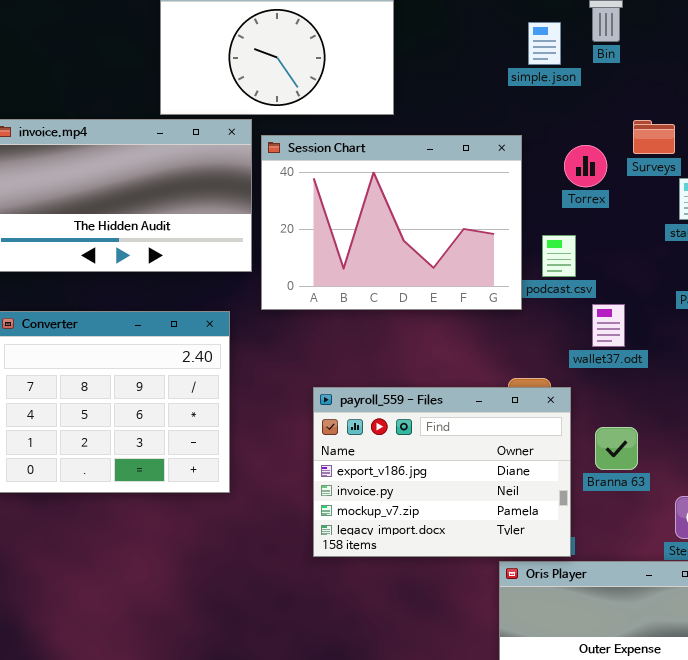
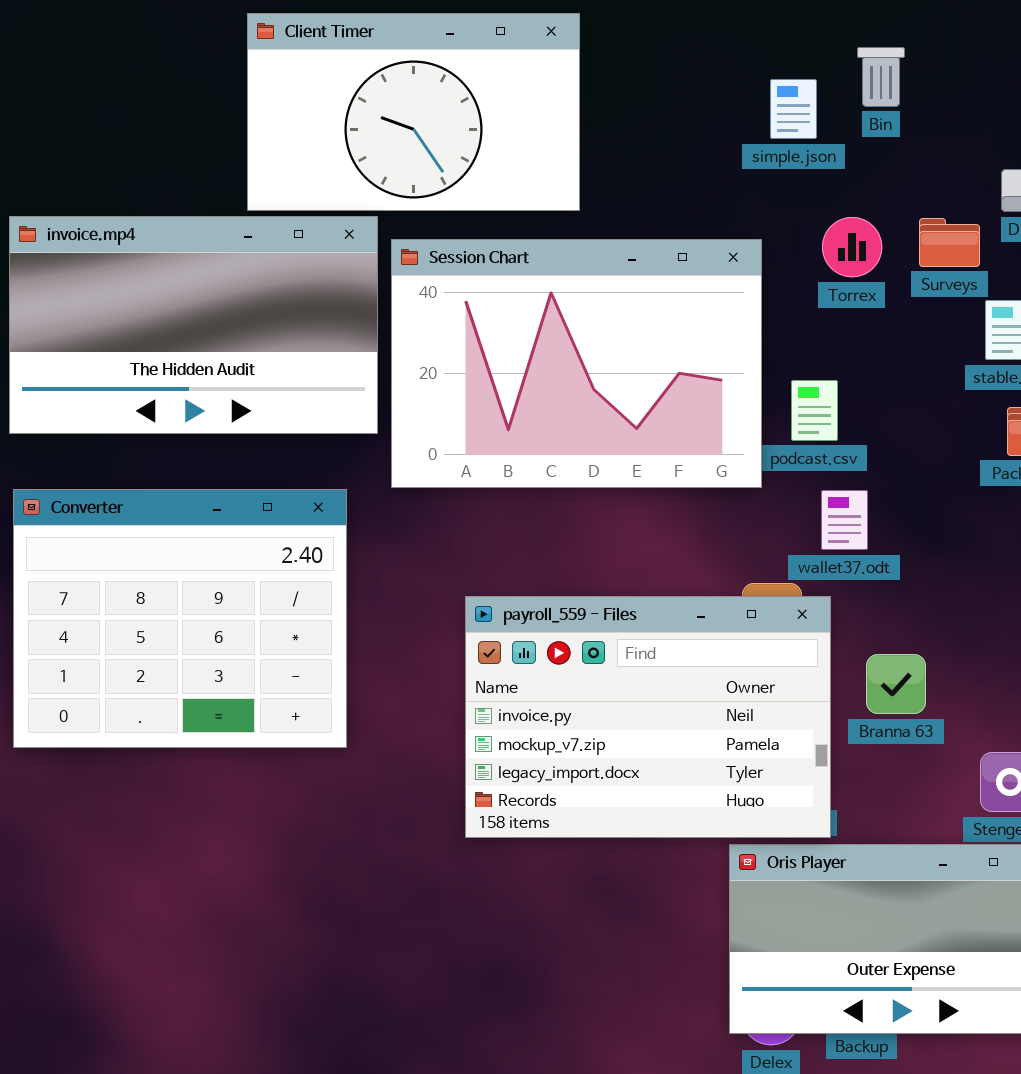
Torrex: [564,145,607,187] -> [822,217,882,277], moved
wallet37.odt: [592,304,625,347] -> [821,490,868,550], moved
payroll_559 - Files: [313,387,571,557] -> [465,596,831,838], scrolled down 1 row

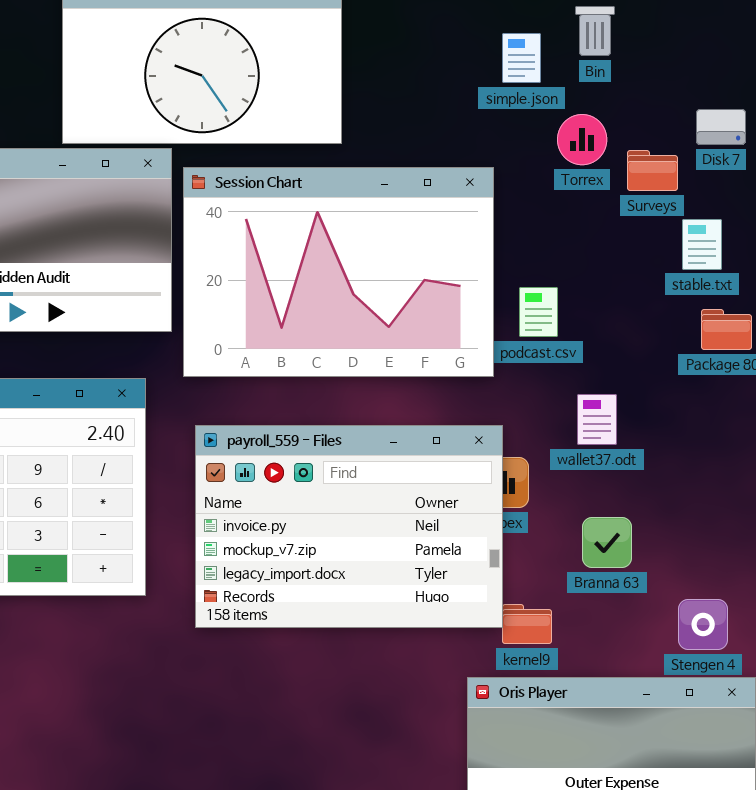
Torrex: [822,217,882,277] -> [557,114,607,165], moved
wallet37.odt: [821,490,868,550] -> [577,394,617,445], moved
payroll_559 - Files: [465,596,831,838] -> [195,425,503,628], moved

